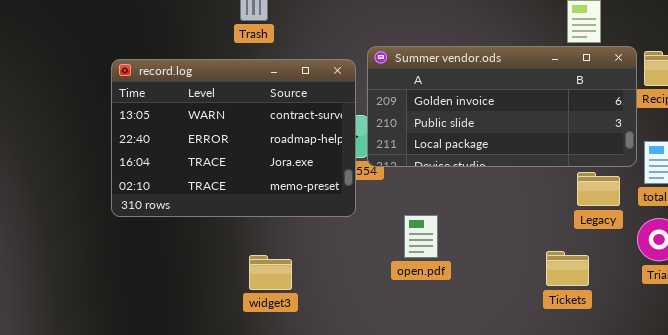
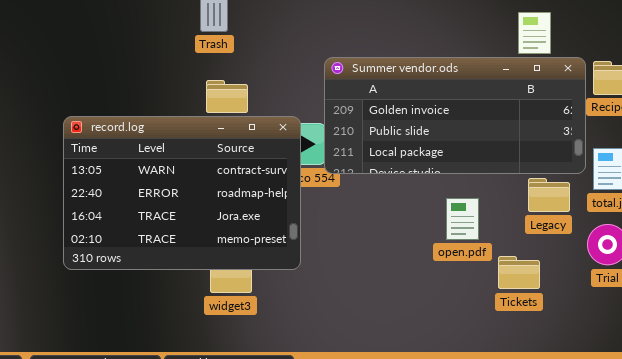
record.log: [111,59,356,217] -> [63,116,301,270], moved
open.pdf: [404,215,438,258] -> [446,198,479,240], moved

